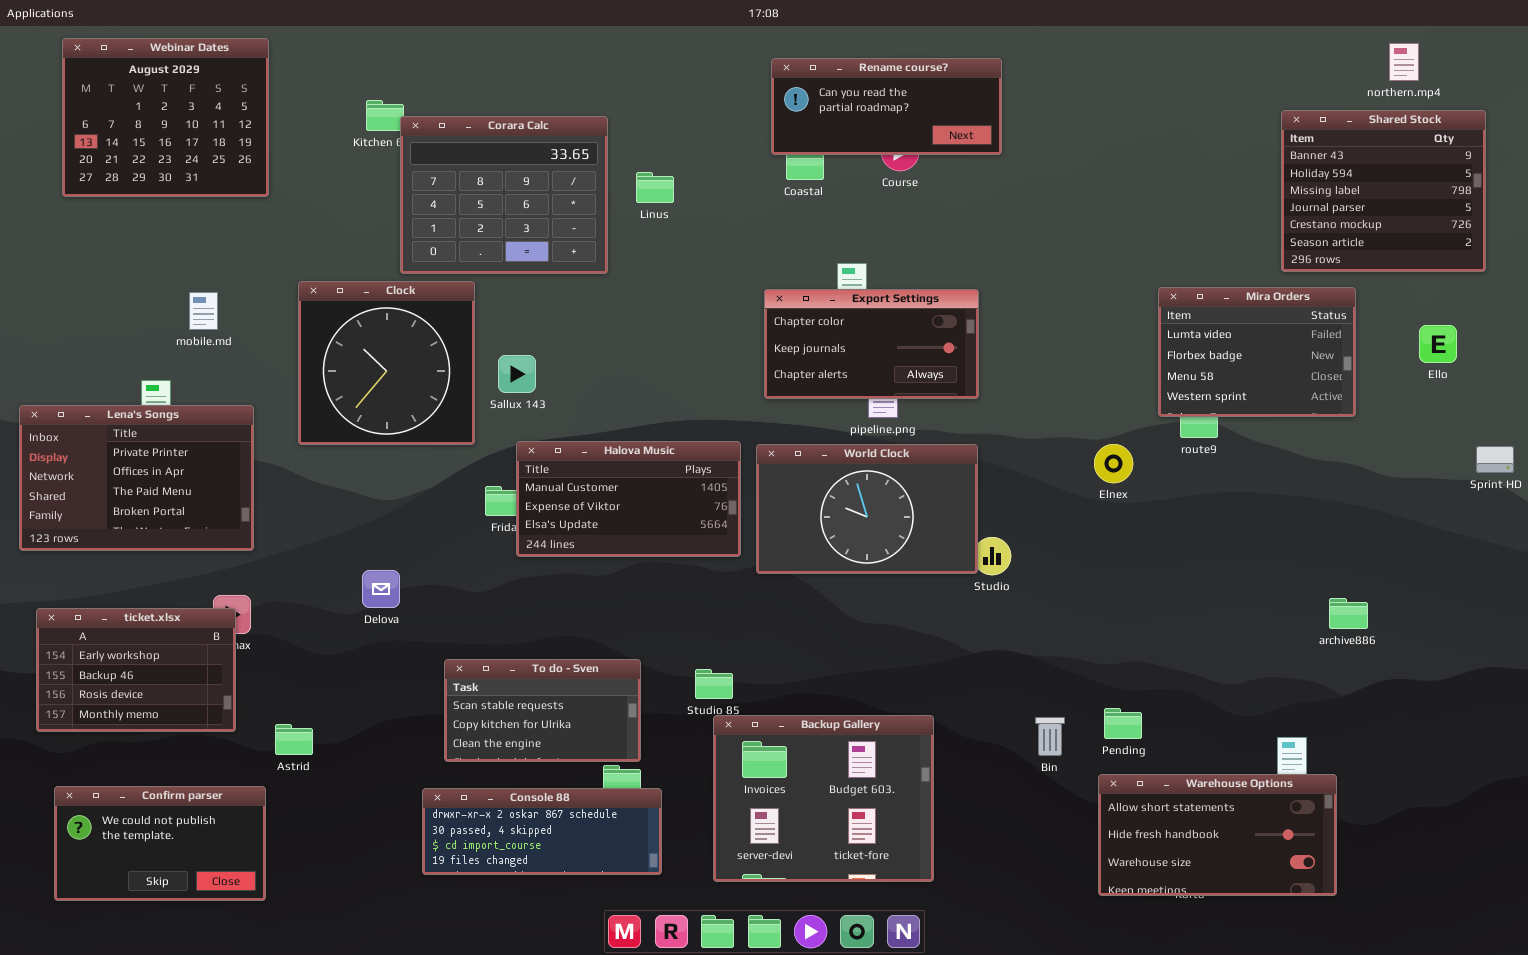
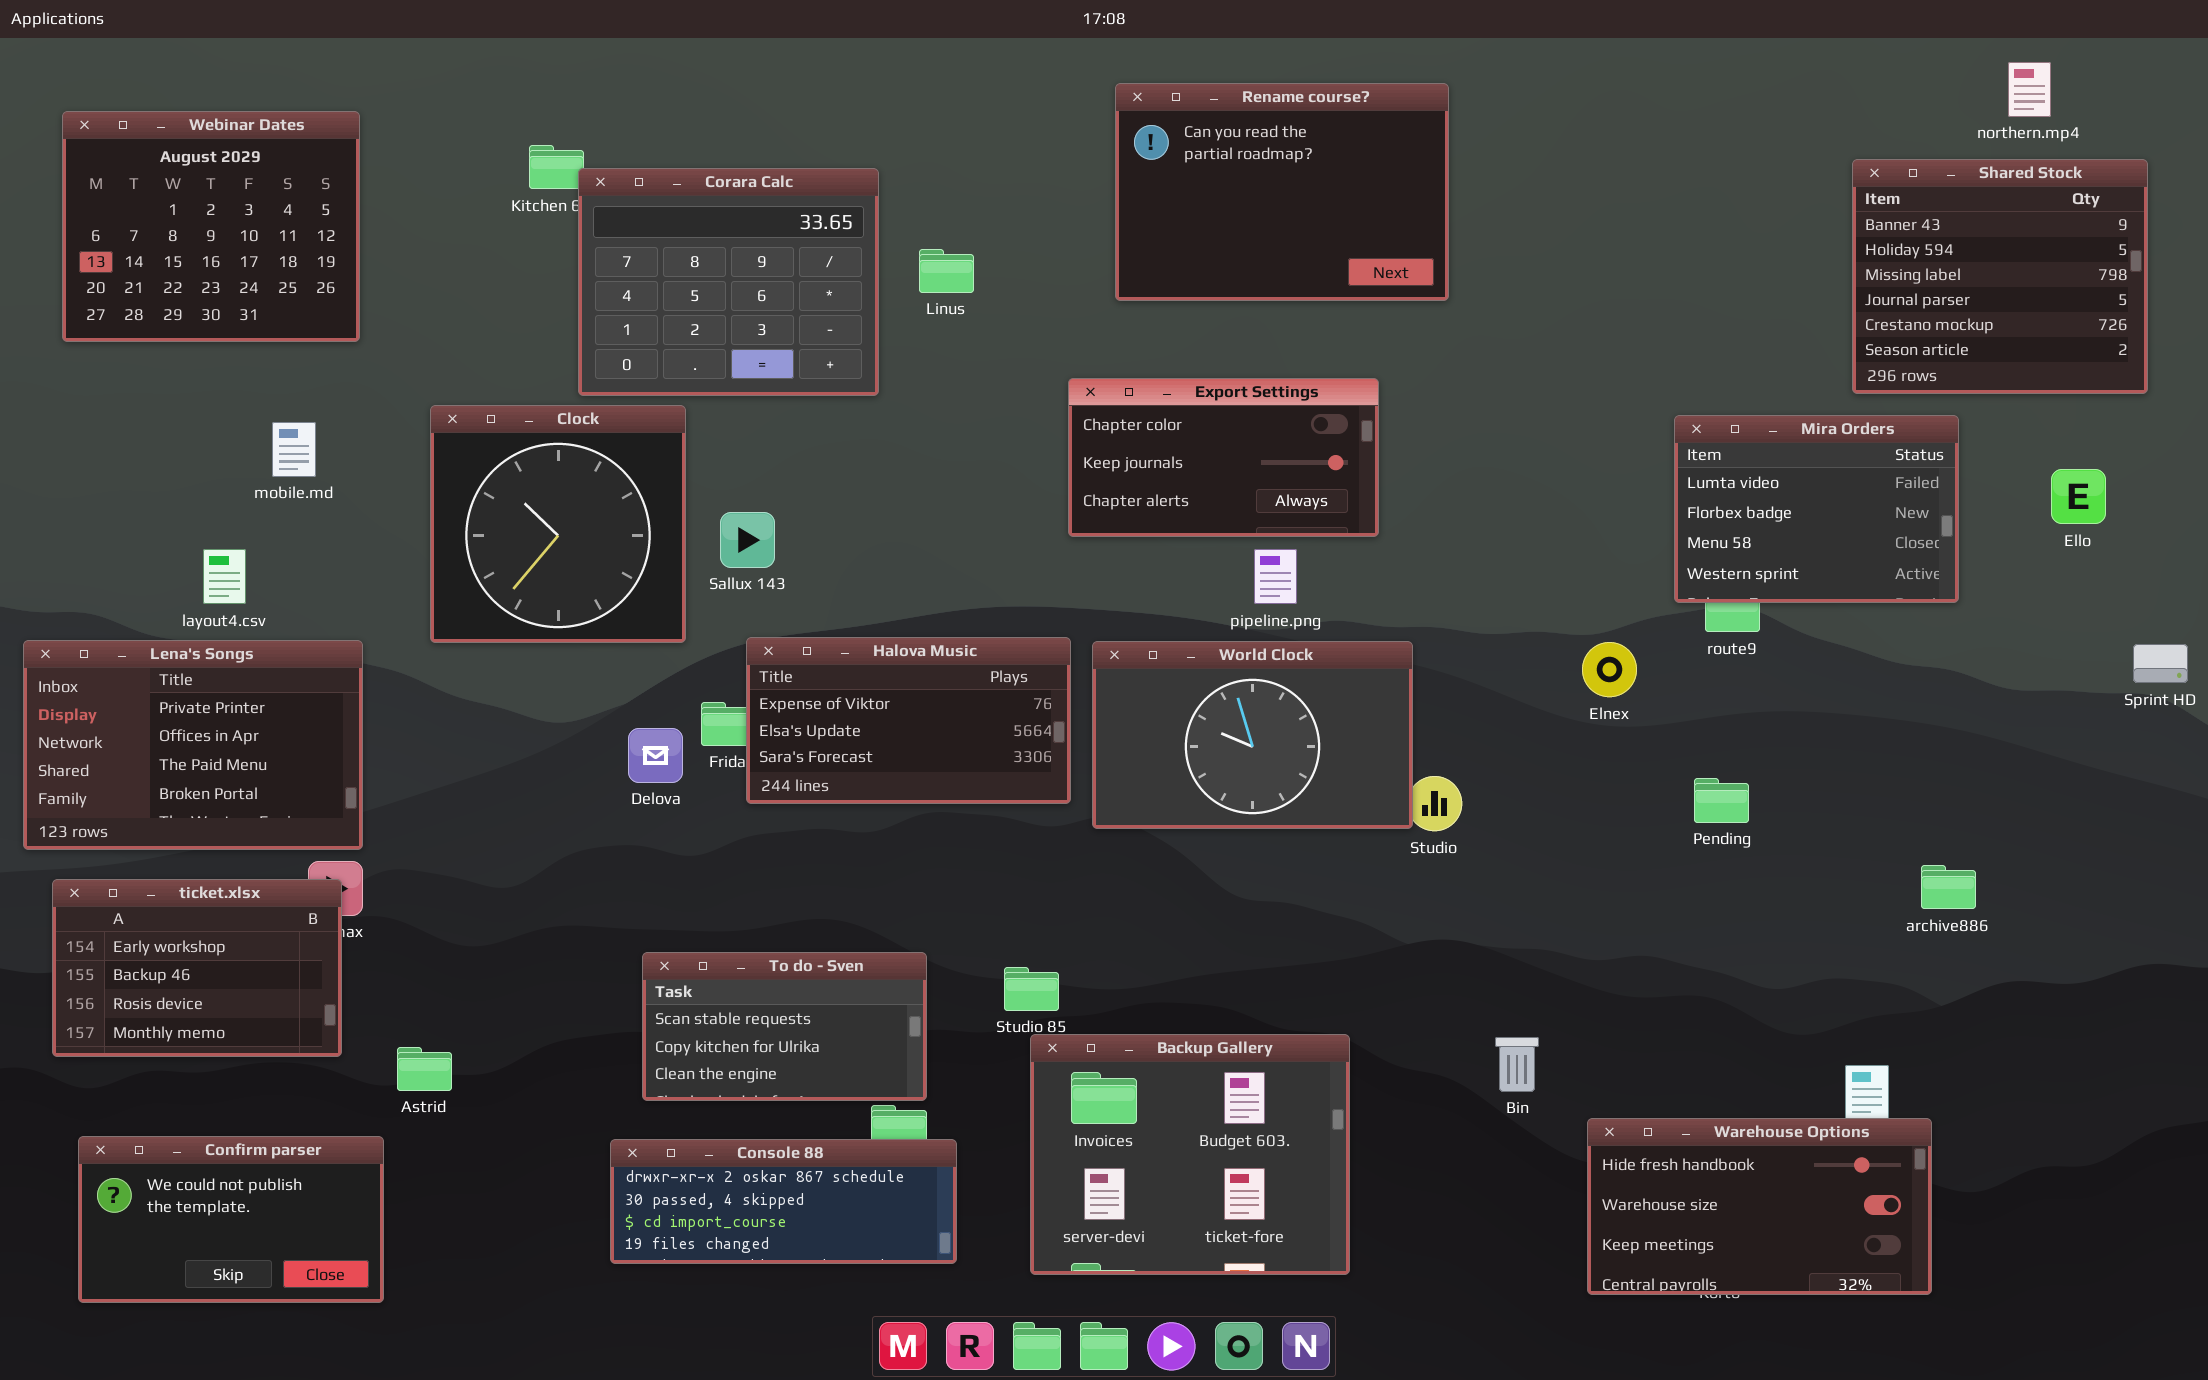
Webinar Dates: [62,38,269,197] -> [62,111,360,342], moved
Rename course?: [771,58,1002,155] -> [1115,83,1449,301], resized
Export Settings: [764,289,979,399] -> [1068,378,1379,537], moved
Lena's Songs: [19,405,254,551] -> [23,640,363,850], moved
Halova Music: [516,441,741,557] -> [746,637,1071,804], scrolled down 1 row
Delova: [362,570,400,608] -> [628,728,683,783], moved
Pending: [1104,708,1142,739] -> [1694,778,1749,823], moved
Warehouse Options: [1098,774,1337,896] -> [1587,1118,1932,1295], scrolled down 1 row

